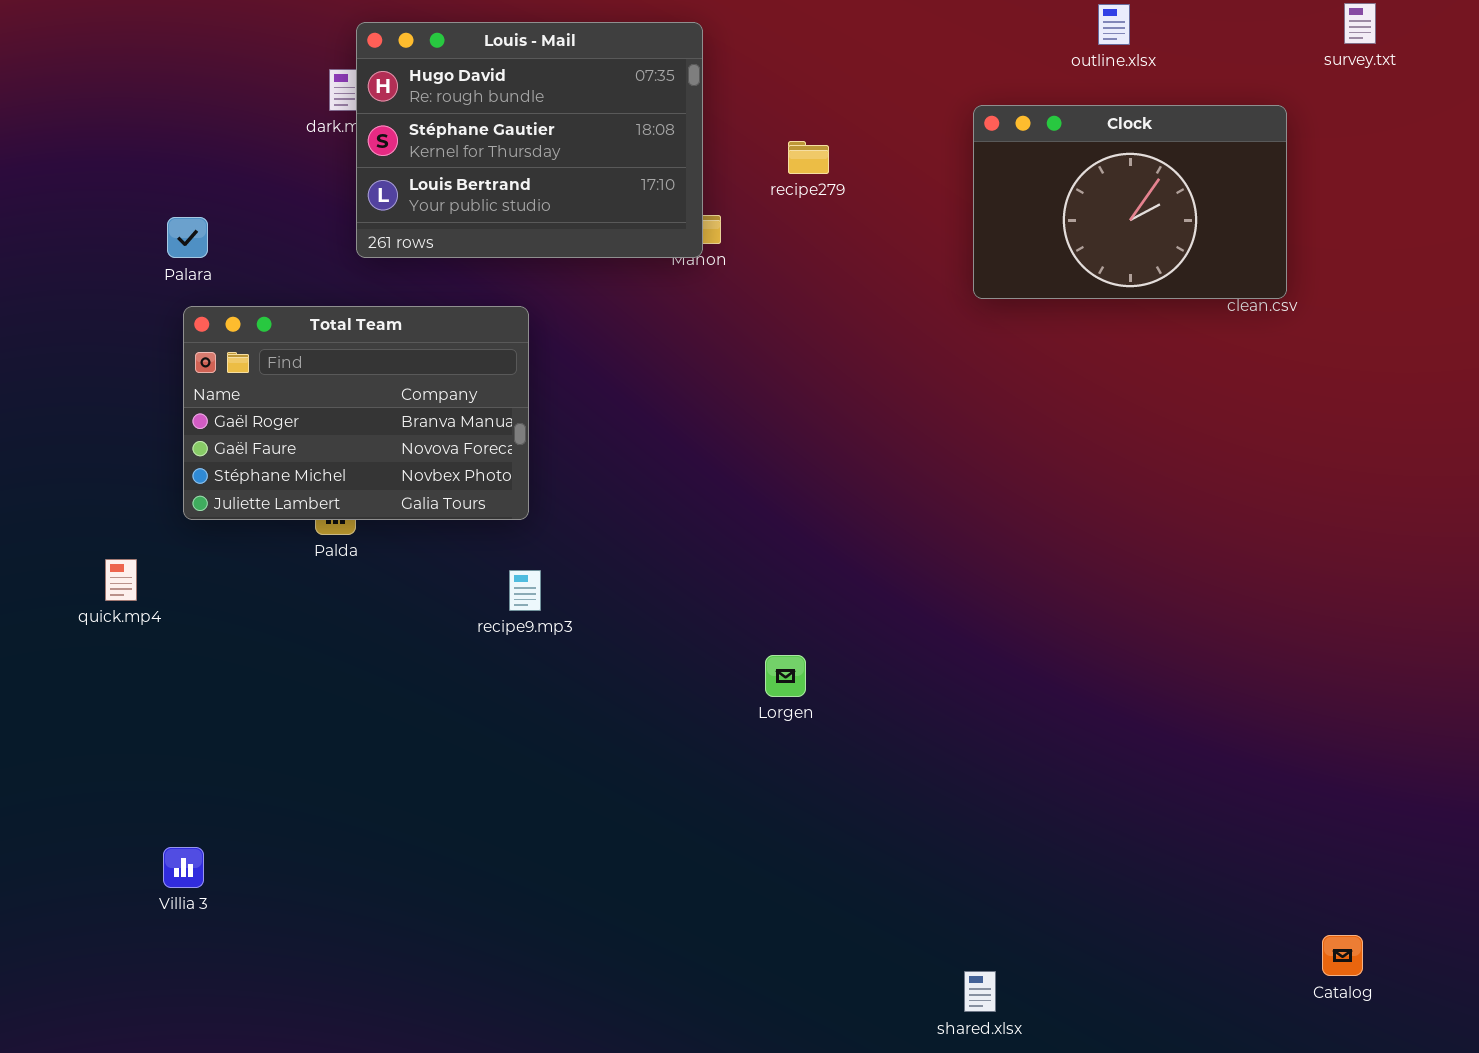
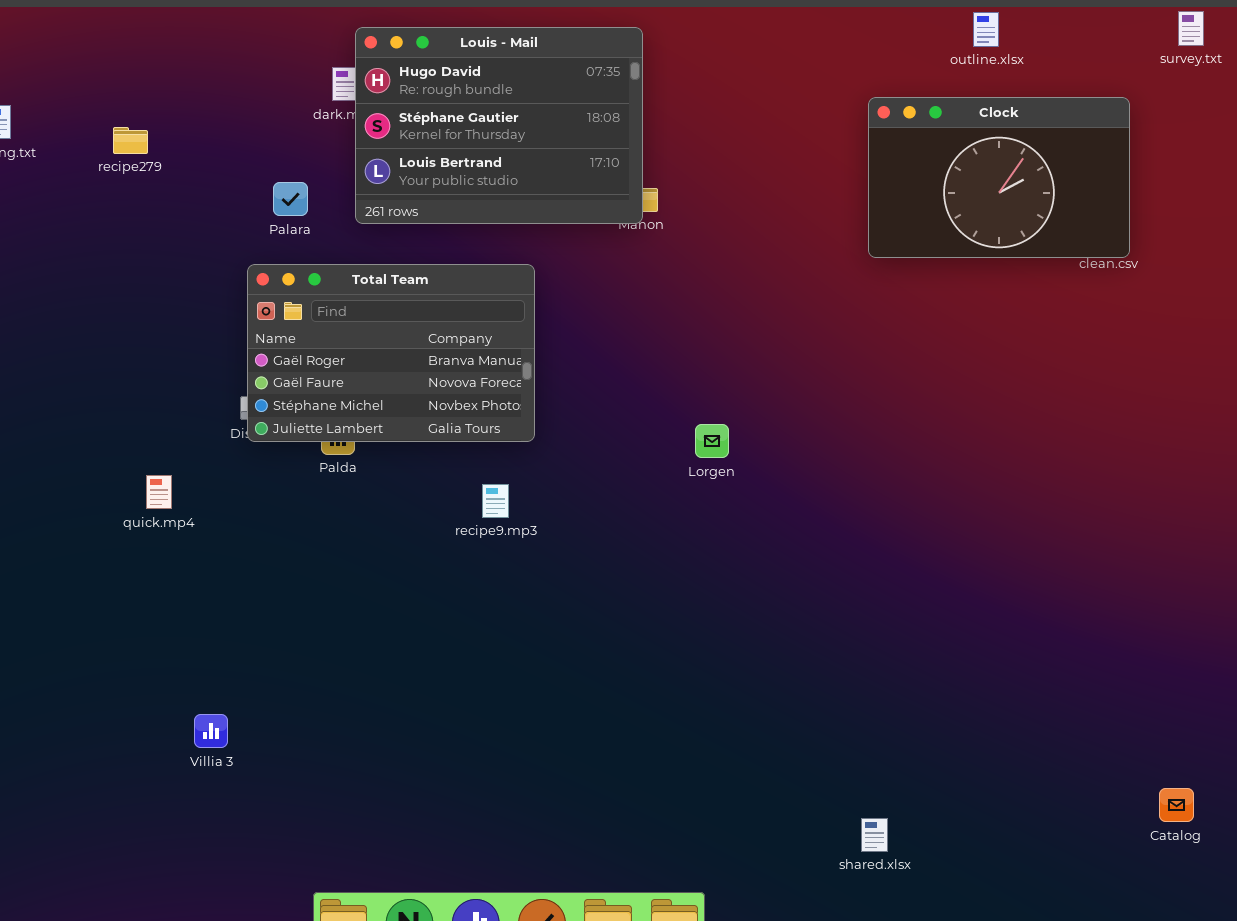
recipe279: [788,141,829,174] -> [113,127,148,154], moved
Palara: [167,217,208,258] -> [273,182,308,216], moved
Total Team: [183,306,529,520] -> [247,264,535,442], moved
Lorgen: [765,655,806,697] -> [695,424,729,458], moved

